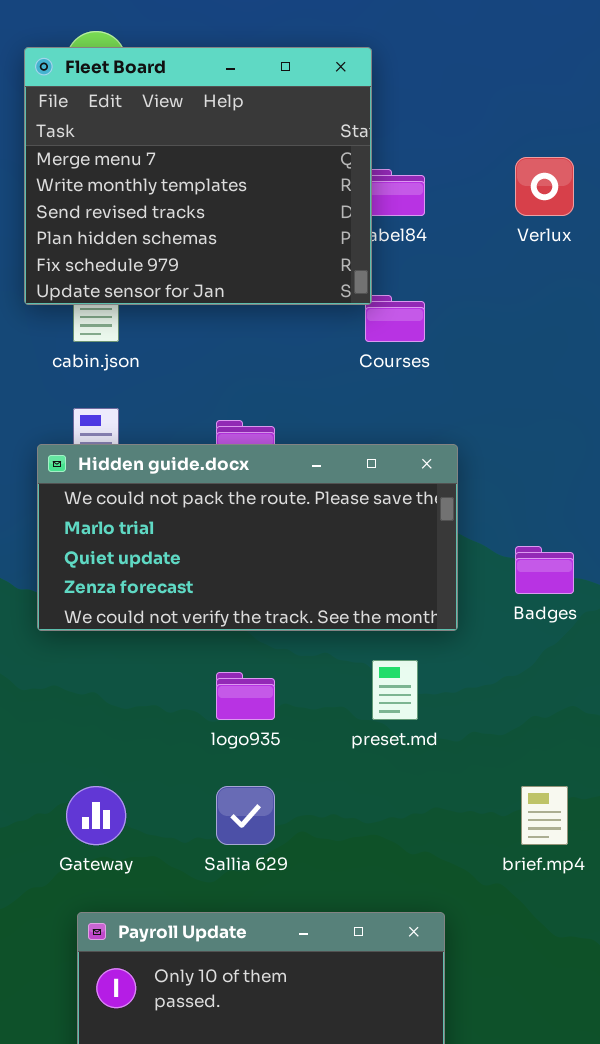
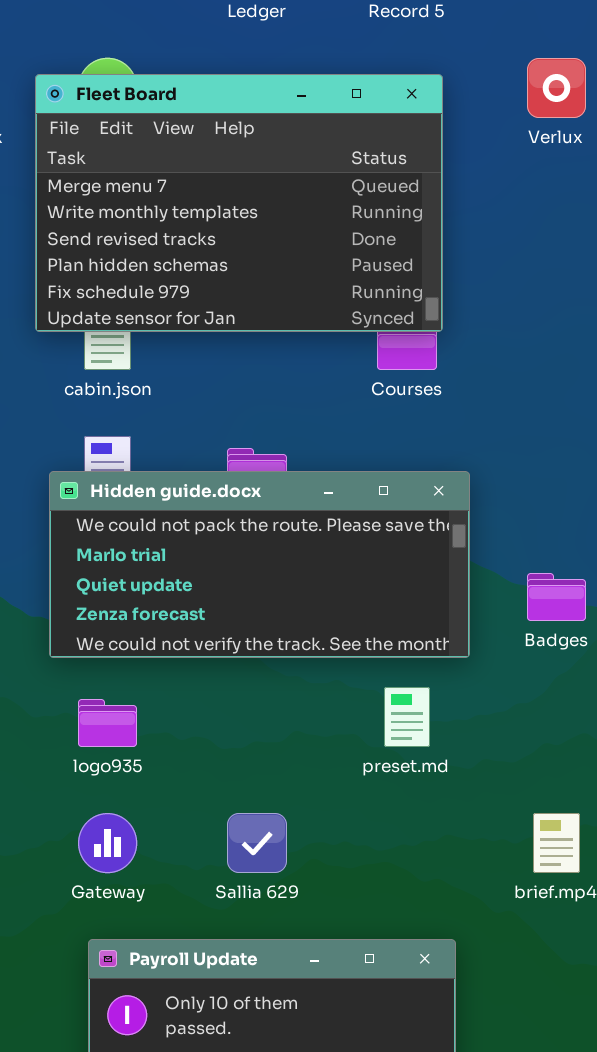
Fleet Board: [24,47,372,305] -> [35,74,443,332], resized
Verlux: [515,157,574,216] -> [527,58,586,118], moved
logo935: [216,672,275,720] -> [78,699,137,747], moved

